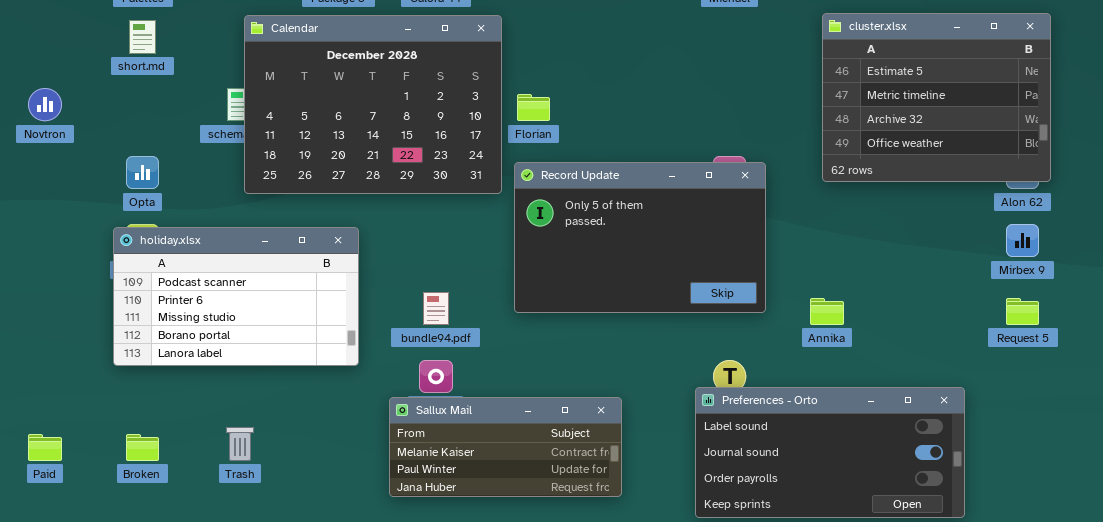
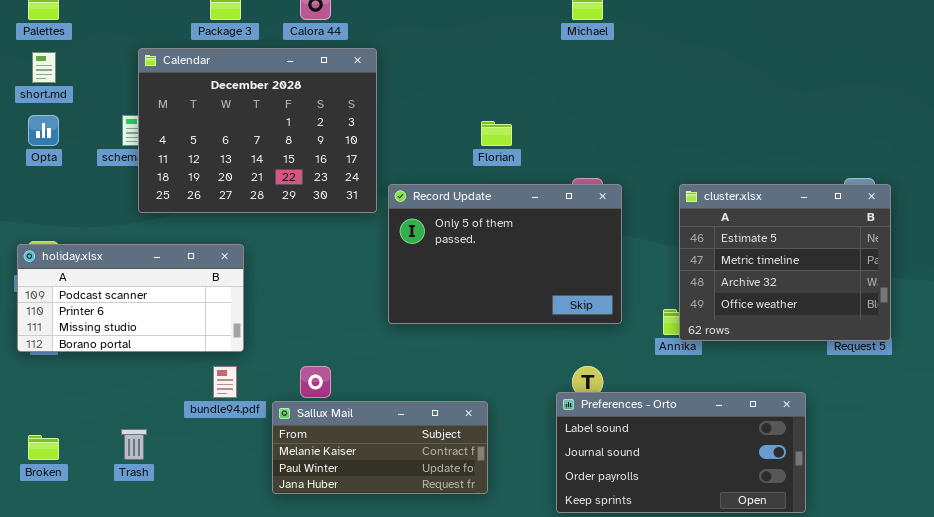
cluster.xlsx: [822,13,1051,182] -> [679,184,891,341], moved
Florian: [517,94,550,121] -> [481,121,512,146], moved
Opta: [126,156,159,189] -> [28,115,59,146], moved
holiday.xlsx: [113,227,359,366] -> [17,244,244,352], resized
bundle94.pdf: [423,292,449,325] -> [213,366,237,398], moved

